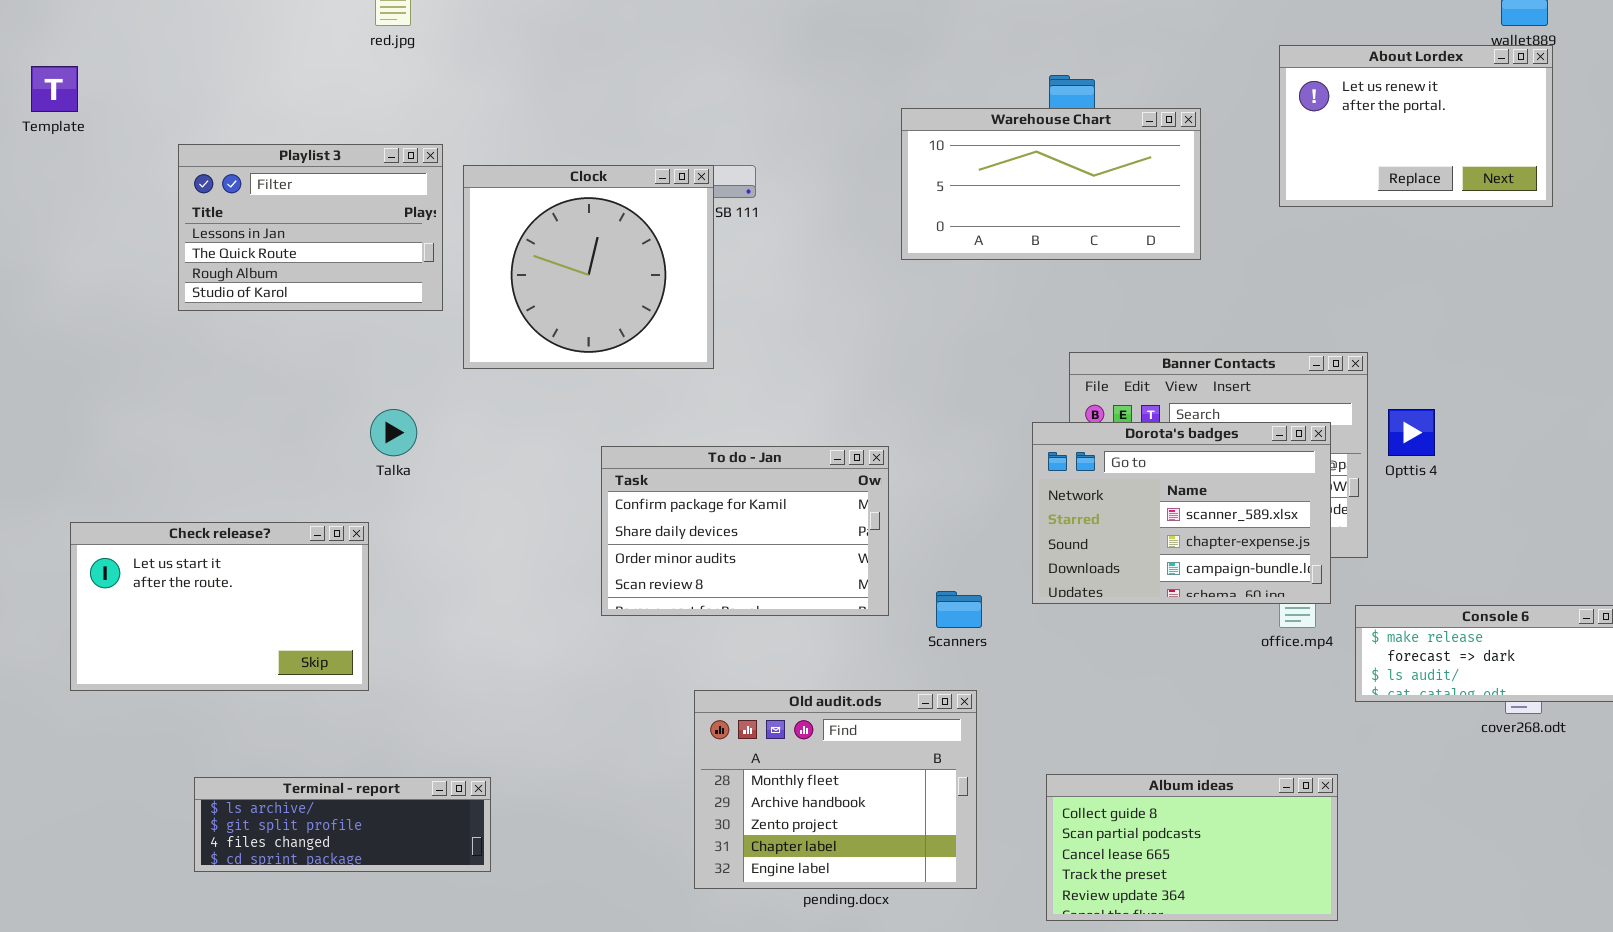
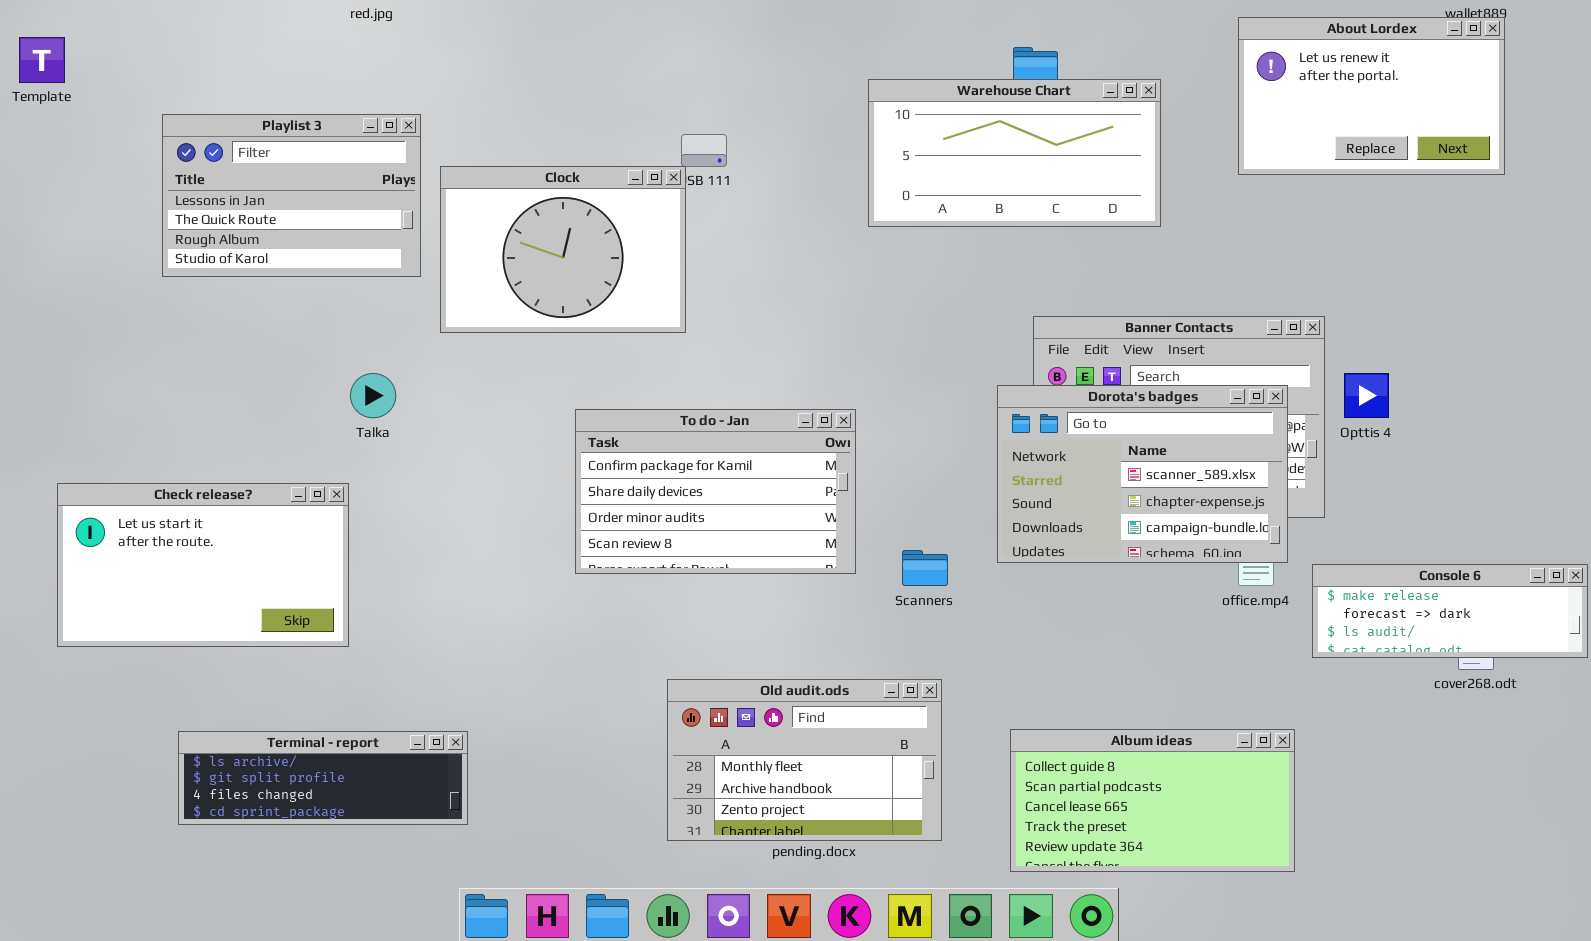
Clock: [463,165,714,369] -> [440,166,686,333], resized
Old audit.ods: [694,690,977,889] -> [667,679,942,841], resized

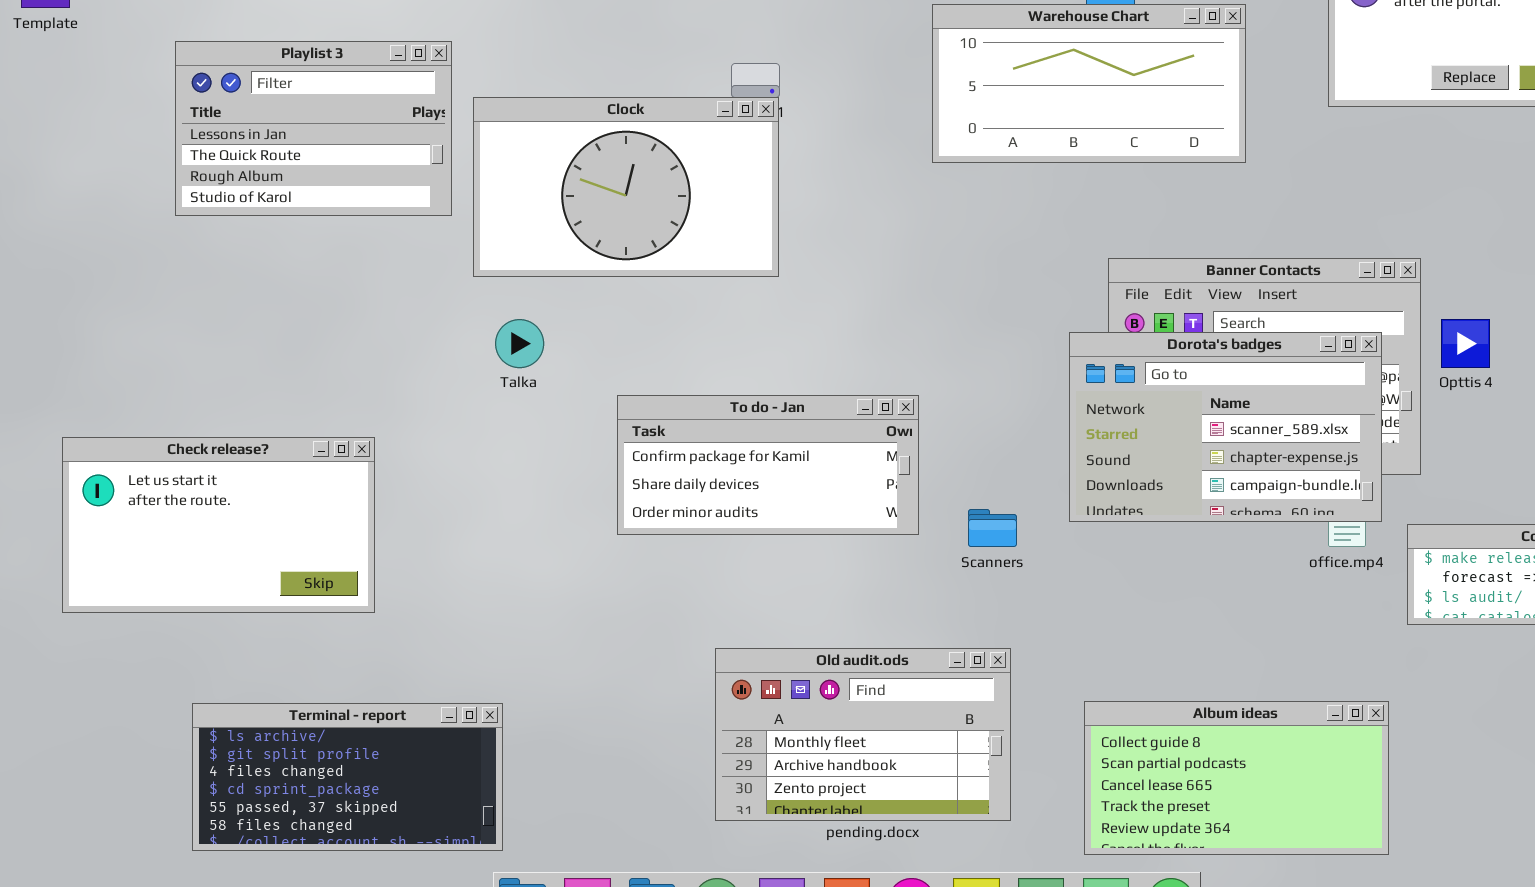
Clock: [440,166,686,333] -> [473,97,779,277], resized
Talka: [350,373,396,418] -> [495,319,544,368], moved
To do - Jan: [575,409,856,574] -> [617,395,919,535], resized
Terminal - report: [178,731,468,825] -> [192,703,503,851], resized

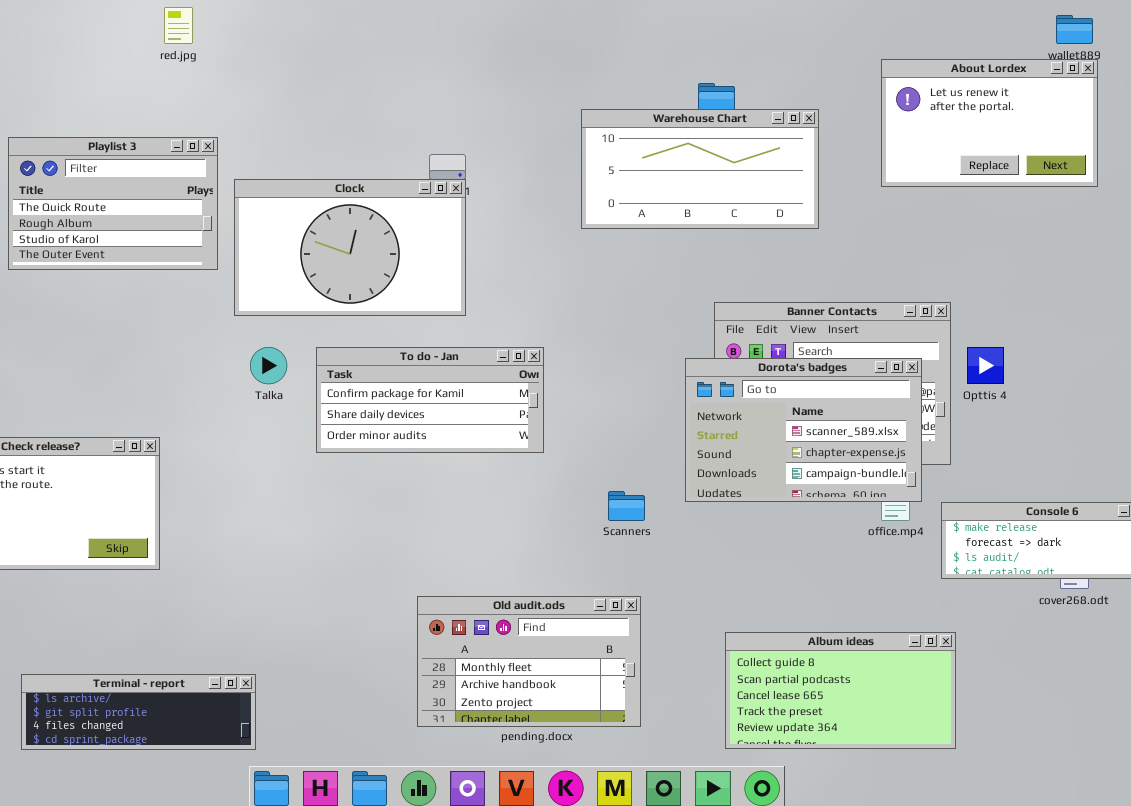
Playlist 3: [175,41,452,216] -> [8,137,218,270], scrolled down 1 row
To do - Jan: [617,395,919,535] -> [316,347,544,453], moved
Album ideas: [1084,701,1389,855] -> [725,632,956,749], moved
Terminal - report: [192,703,503,851] -> [21,674,256,750], resized

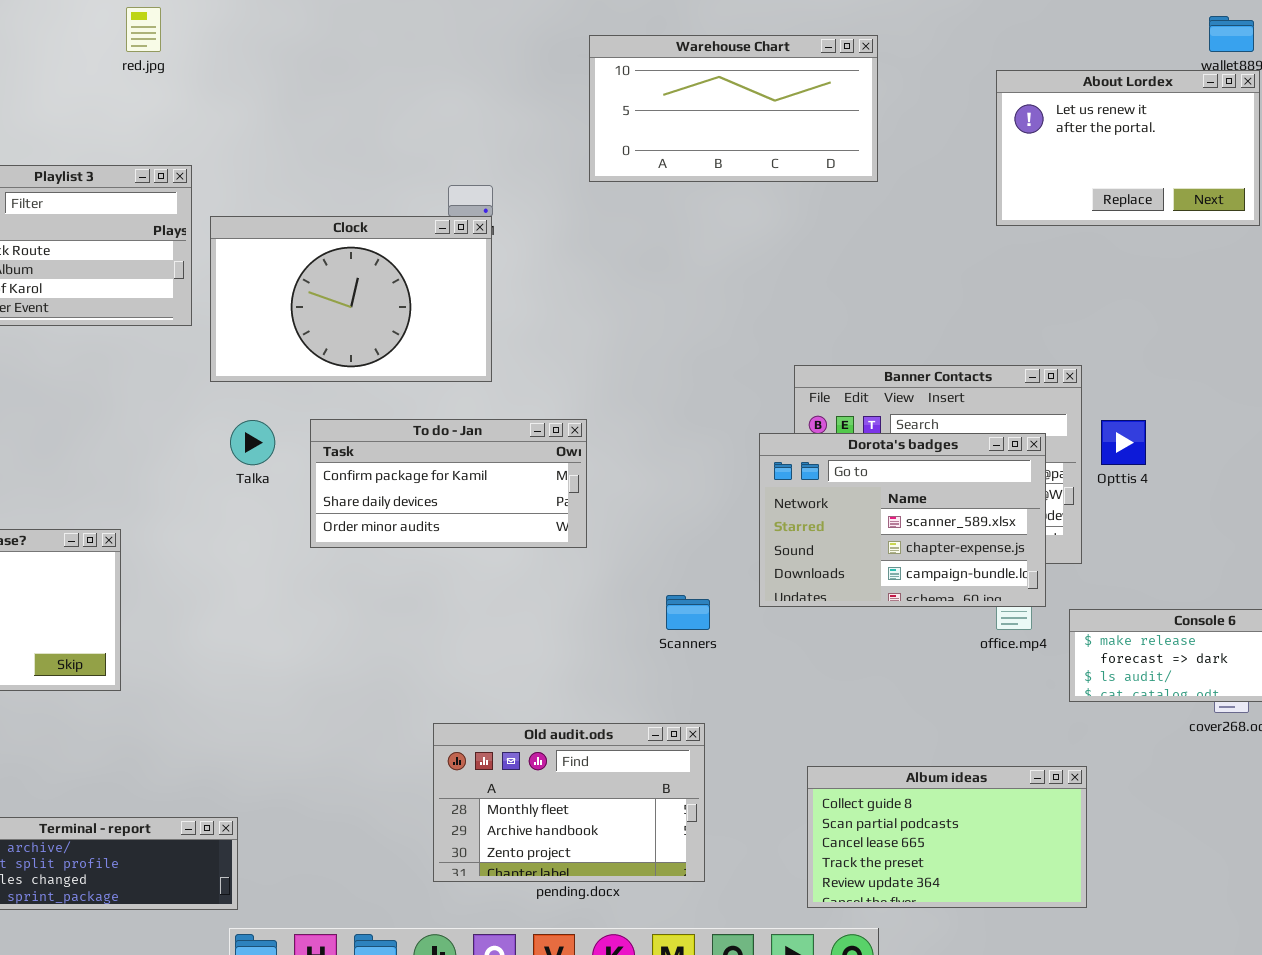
Warehouse Chart: [581,109,819,229] -> [589,35,878,182], moved

